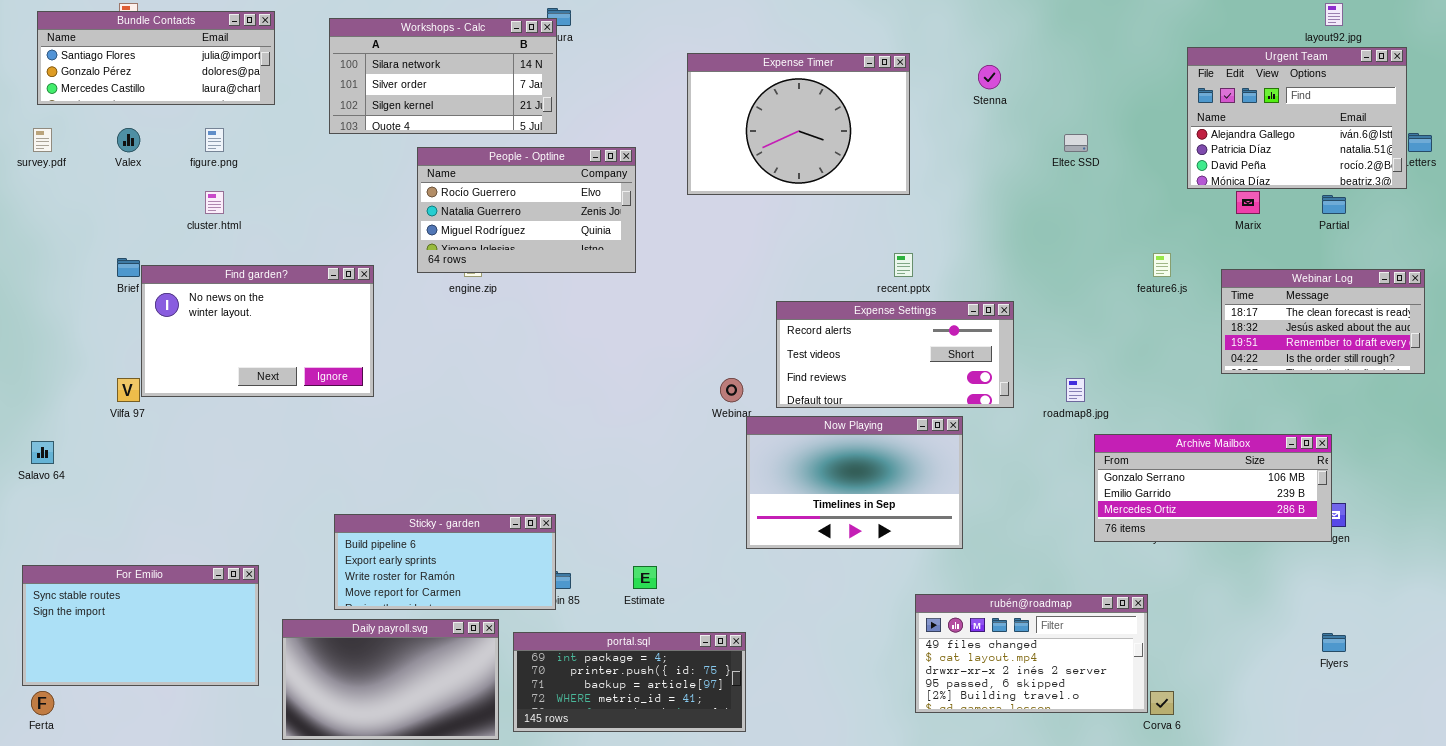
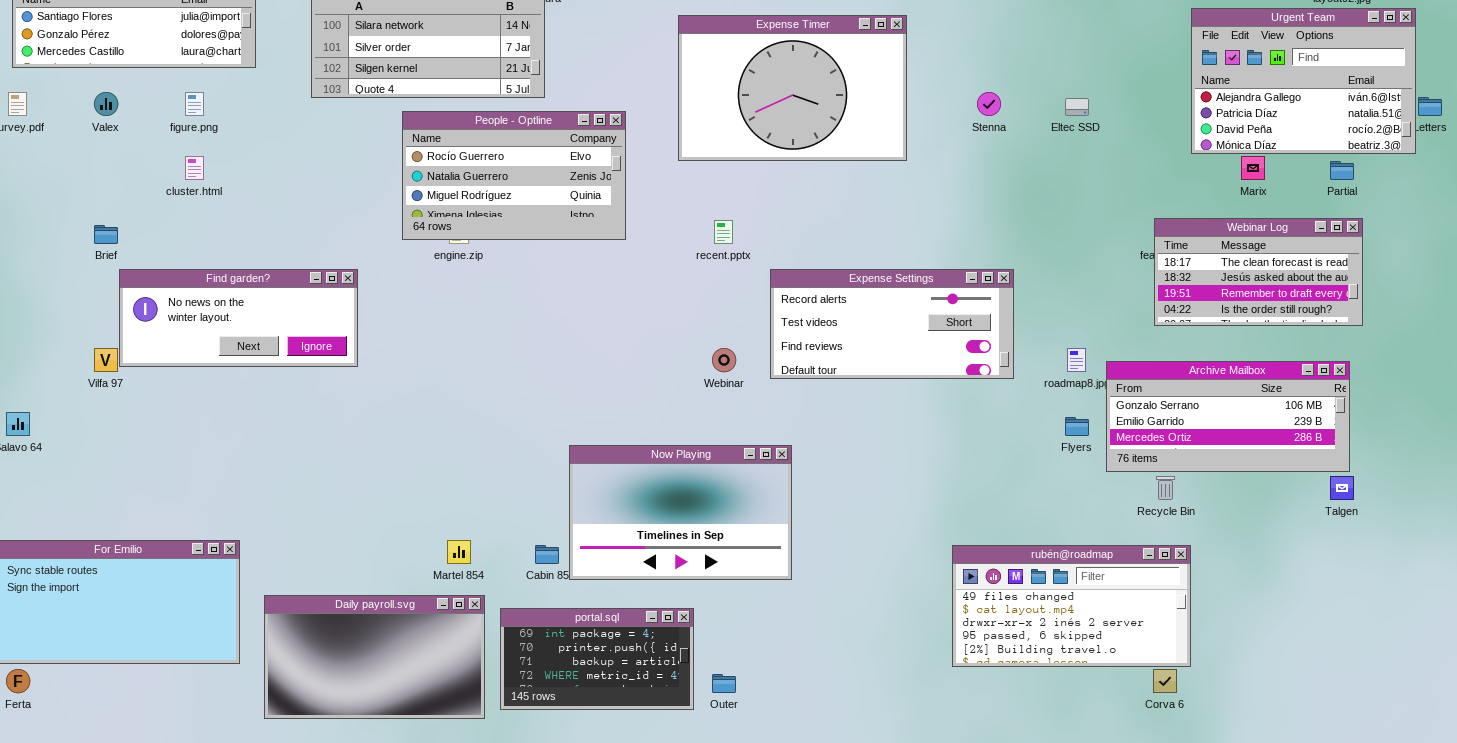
Stenna: [978,65,1001,89] -> [977,92,1001,116], moved
recent.pptx: [894,253,913,277] -> [714,220,733,244], moved
Find garden?: [141,265,374,397] -> [119,269,358,367], resized
Webinar Log: [1221,269,1425,374] -> [1154,218,1363,326], moved
Now Playing: [746,416,963,549] -> [569,445,792,580], moved
Archive Mailbox: [1094,434,1332,542] -> [1106,361,1350,472], moved
Sticky - garden: [334,514,556,610] -> none, closed
rubén@roadmap: [915,594,1148,713] -> [952,545,1191,667], moved
portal.sql: [513,632,746,732] -> [500,608,694,710], resized
Flyers: [1322,633,1346,652] -> [1065,417,1089,436], moved

